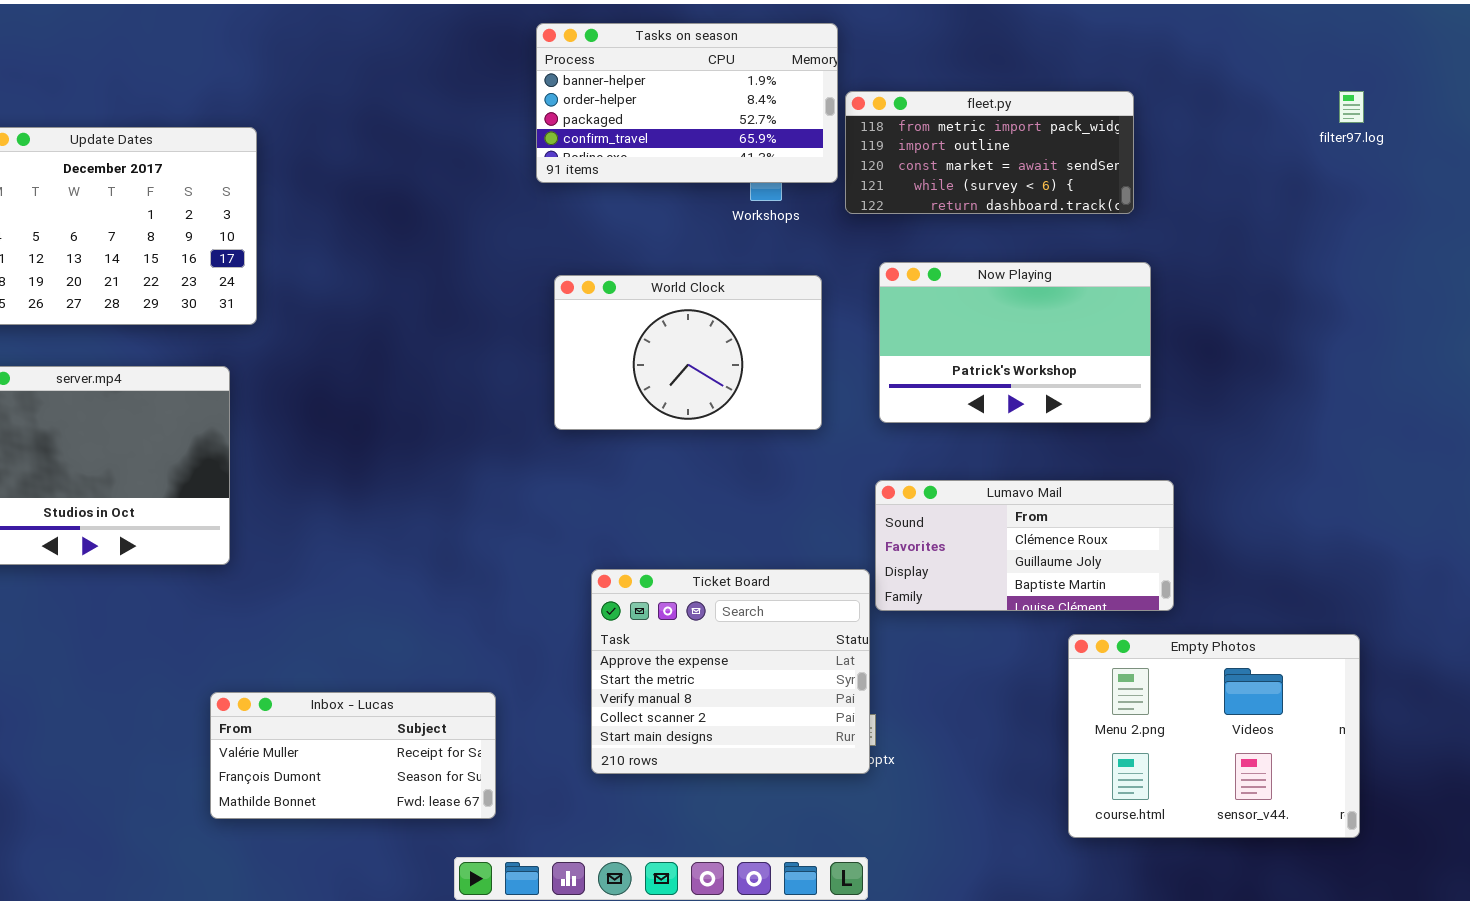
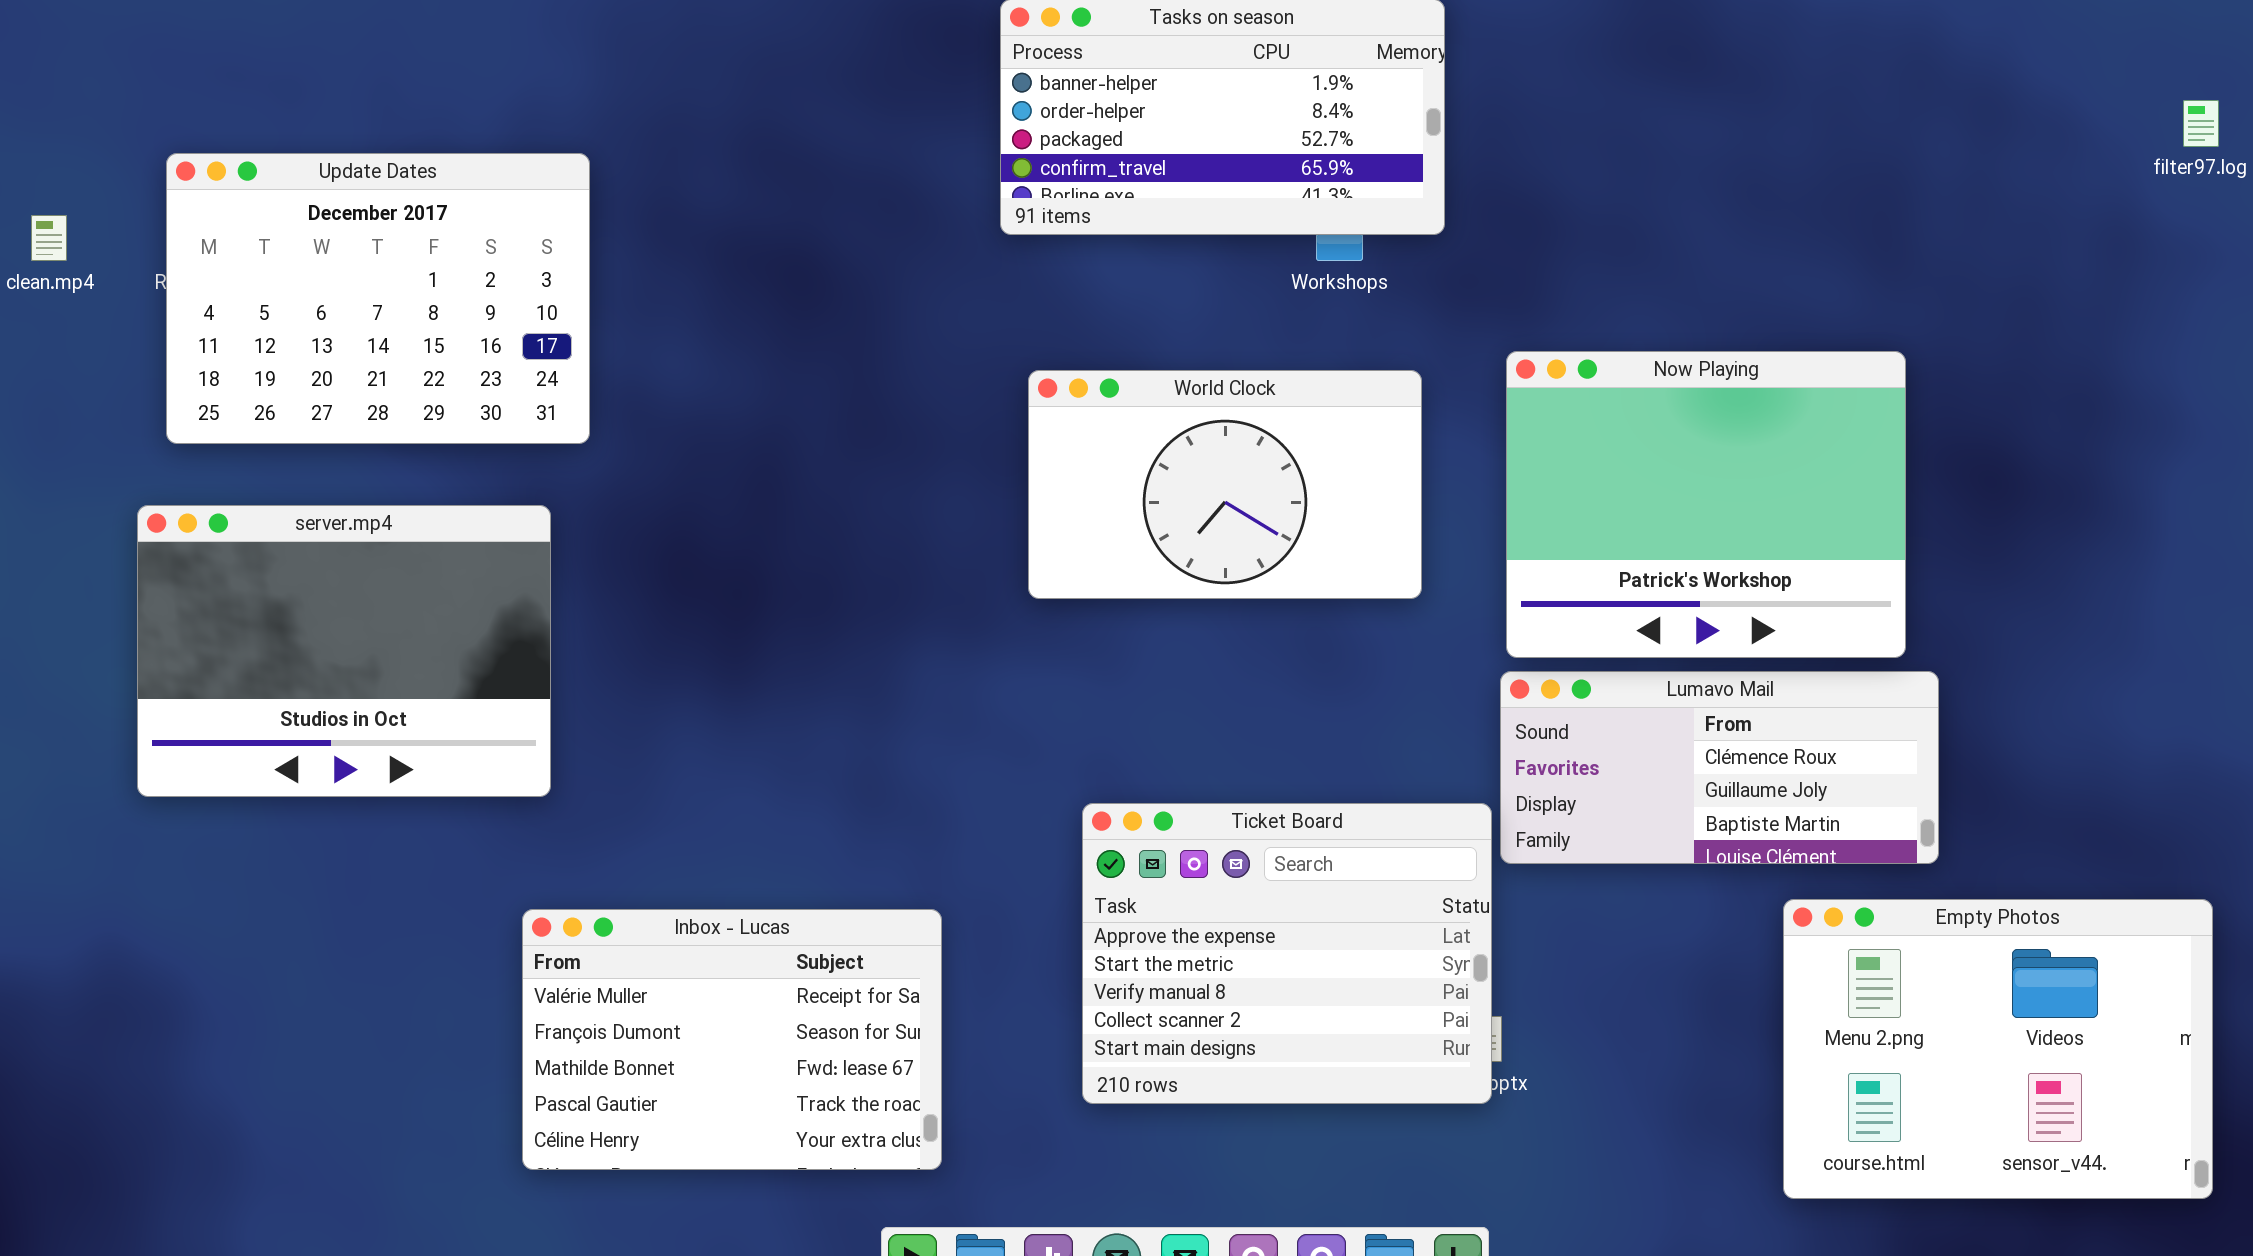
fleet.py: [845,91,1134,214] -> none, closed
Now Playing: [879,262,1151,423] -> [1506,351,1906,658], resized
Inbox - Lucas: [210,692,496,819] -> [522,909,942,1170], resized

